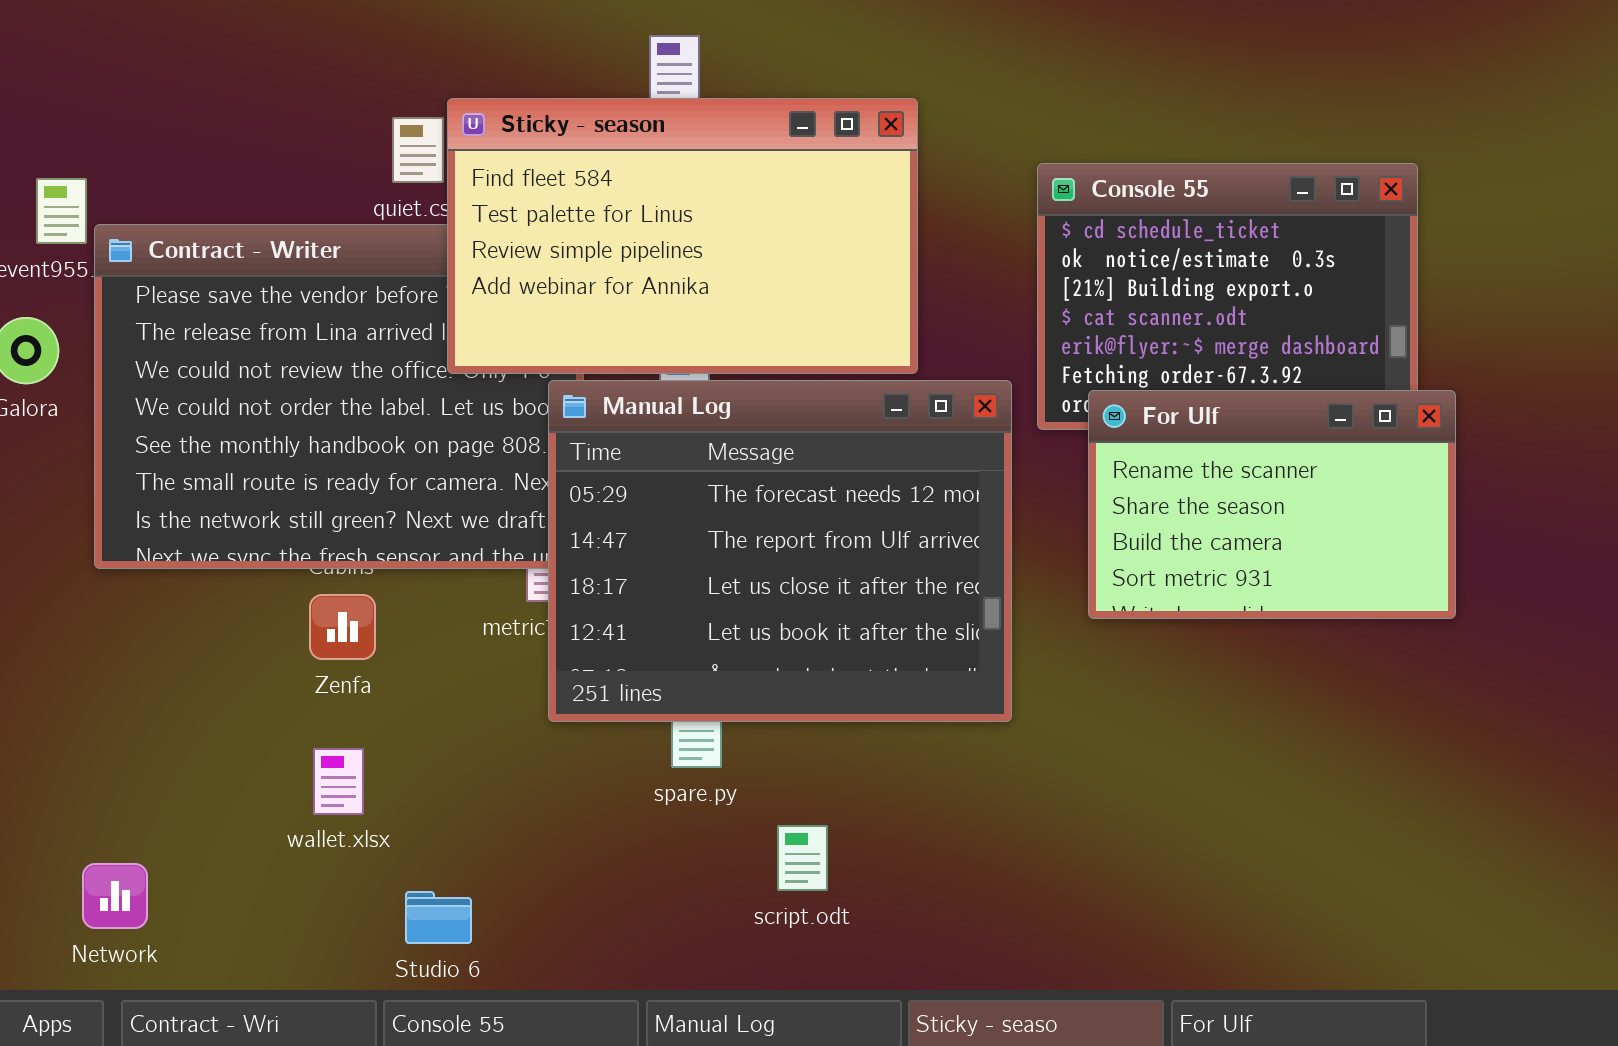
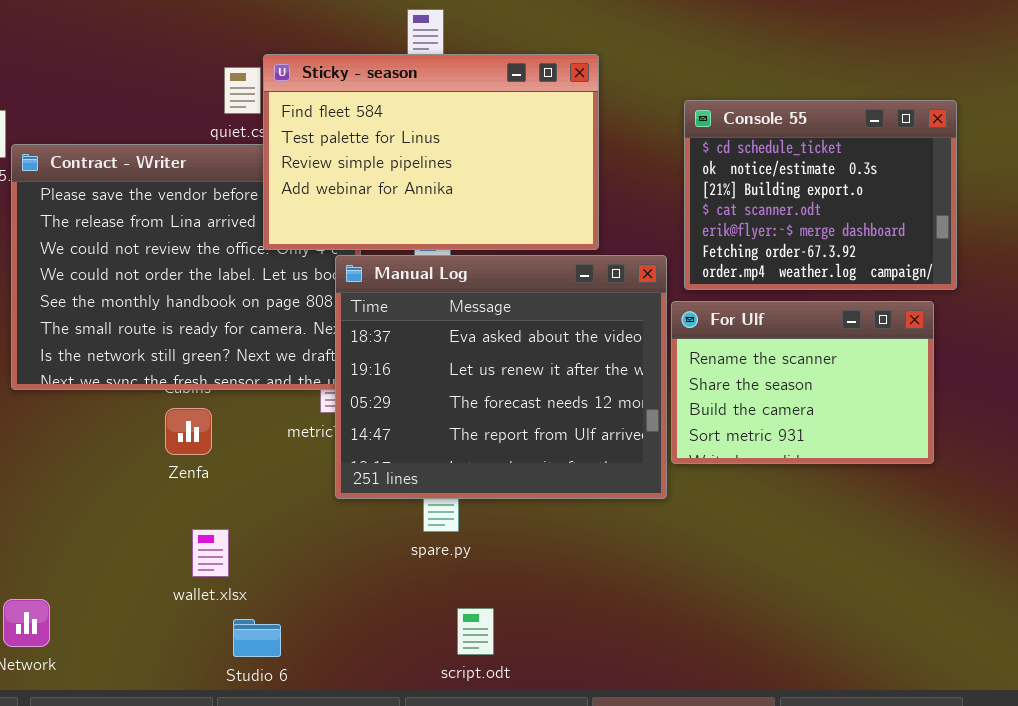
Manual Log: [548,380,1012,722] -> [335,255,667,499], scrolled up 2 rows
For Ulf: [1088,390,1456,619] -> [671,301,934,464], moved
wallet.xlsx: [313,748,364,815] -> [192,529,229,577], moved
script.odt: [777,825,828,891] -> [457,608,494,655], moved

